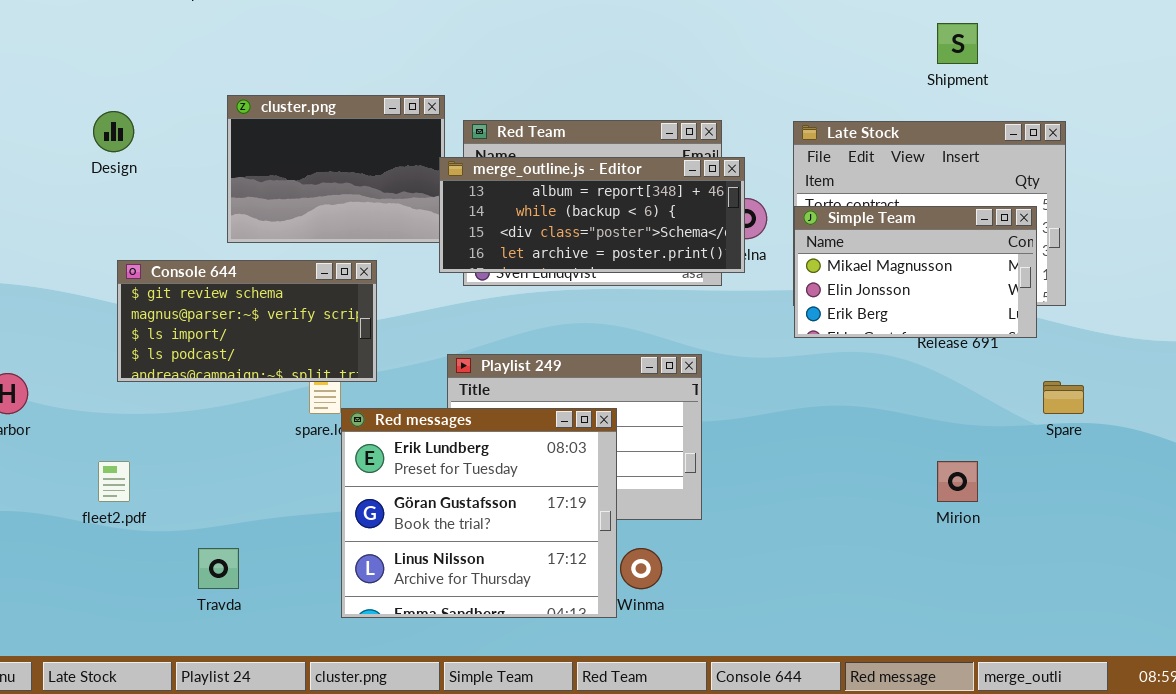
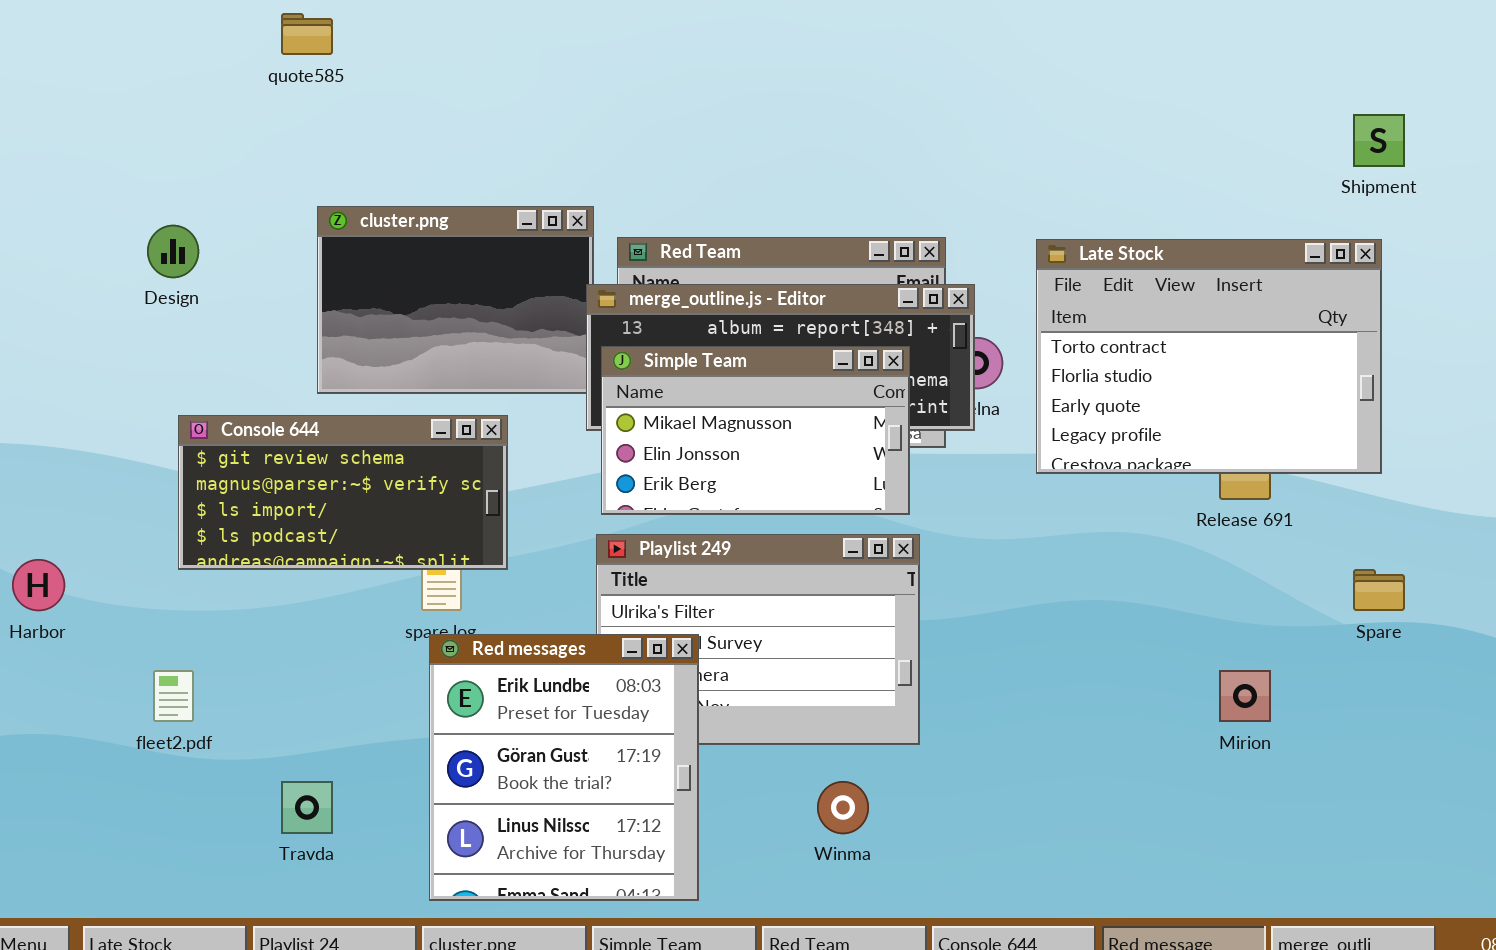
Shipment: [937,23,978,64] -> [1353,114,1405,167], moved
Simple Team: [794,206,1037,338] -> [601,346,910,515], moved
Red messages: [341,408,617,618] -> [429,634,699,901], moved, resized

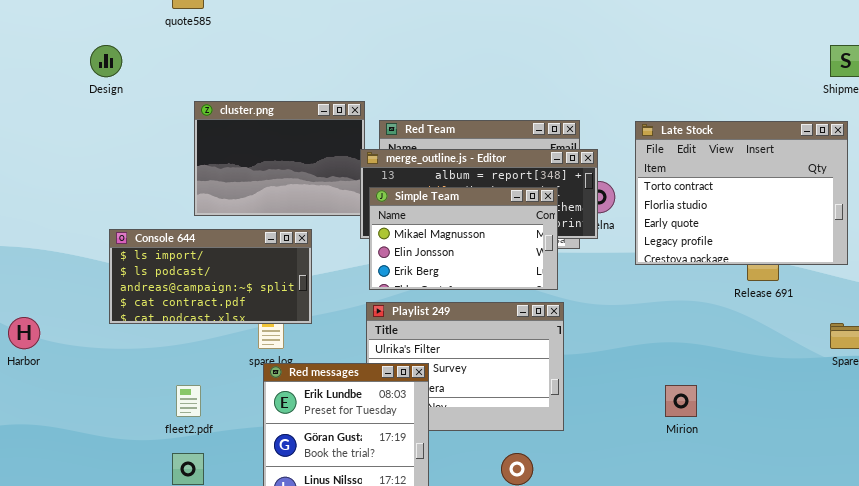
Design: [147,225,199,278] -> [90,45,122,77], moved
Console 644: [178,415,508,570] -> [109,229,312,324], scrolled down 2 rows
fleet2.pdf: [153,670,194,722] -> [176,385,201,417], moved
Mirion: [1219,670,1271,722] -> [665,385,697,417], moved

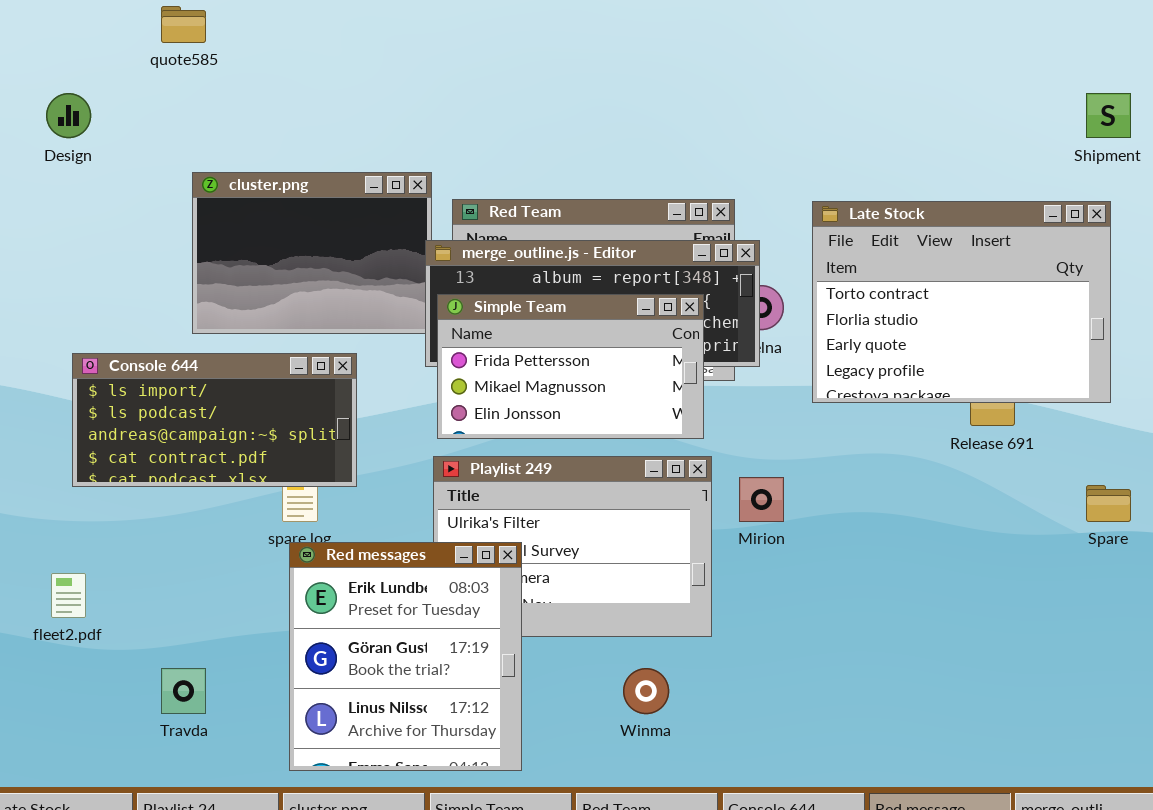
Simple Team: [369,187,558,290] -> [437,294,704,439], scrolled up 1 row
fleet2.pdf: [176,385,201,417] -> [51,573,86,618], moved
Mirion: [665,385,697,417] -> [739,477,784,522], moved

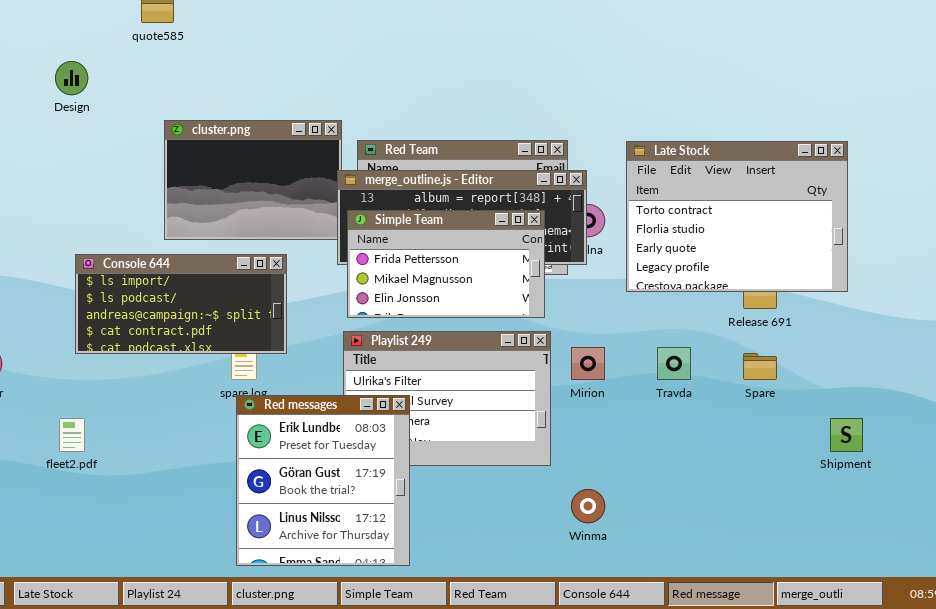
Shipment: [1086,93,1131,138] -> [830,418,863,452], moved
Spare: [1086,485,1131,522] -> [743,353,777,380], moved
Travda: [161,668,206,714] -> [657,347,691,380], moved
Winma: [623,668,669,714] -> [571,489,605,523], moved

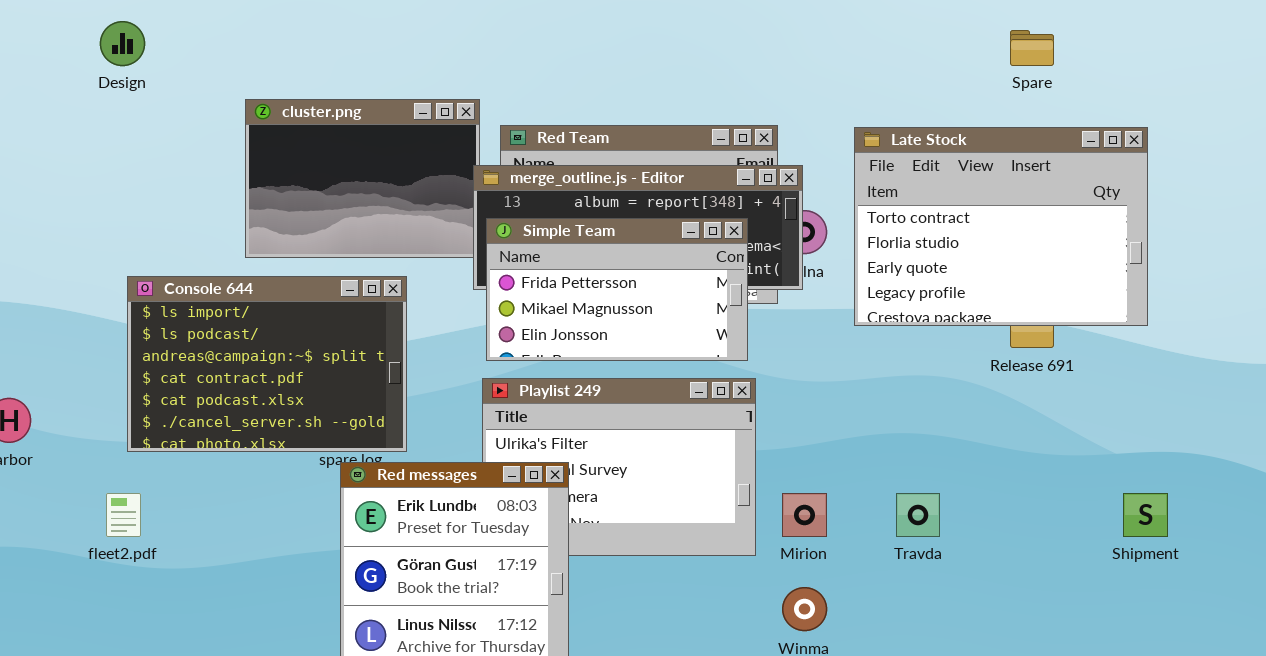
Console 644: [75,254,287,354] -> [127,276,407,452], resized
Mirion: [571,347,605,380] -> [782,493,827,537], moved
Travda: [657,347,691,380] -> [896,493,940,537], moved
Spare: [743,353,777,380] -> [1010,30,1054,66], moved

